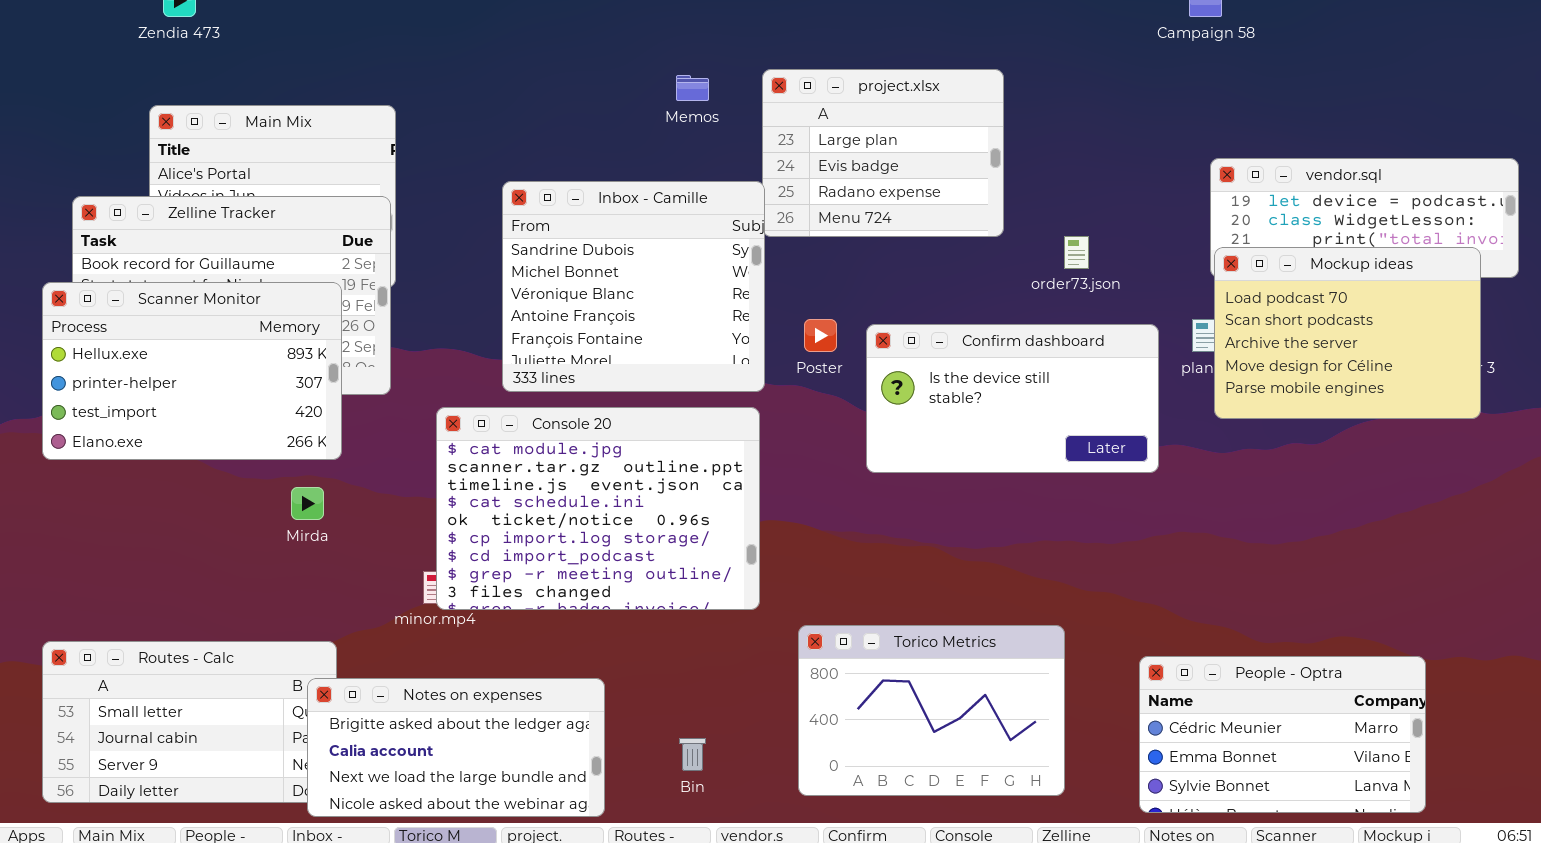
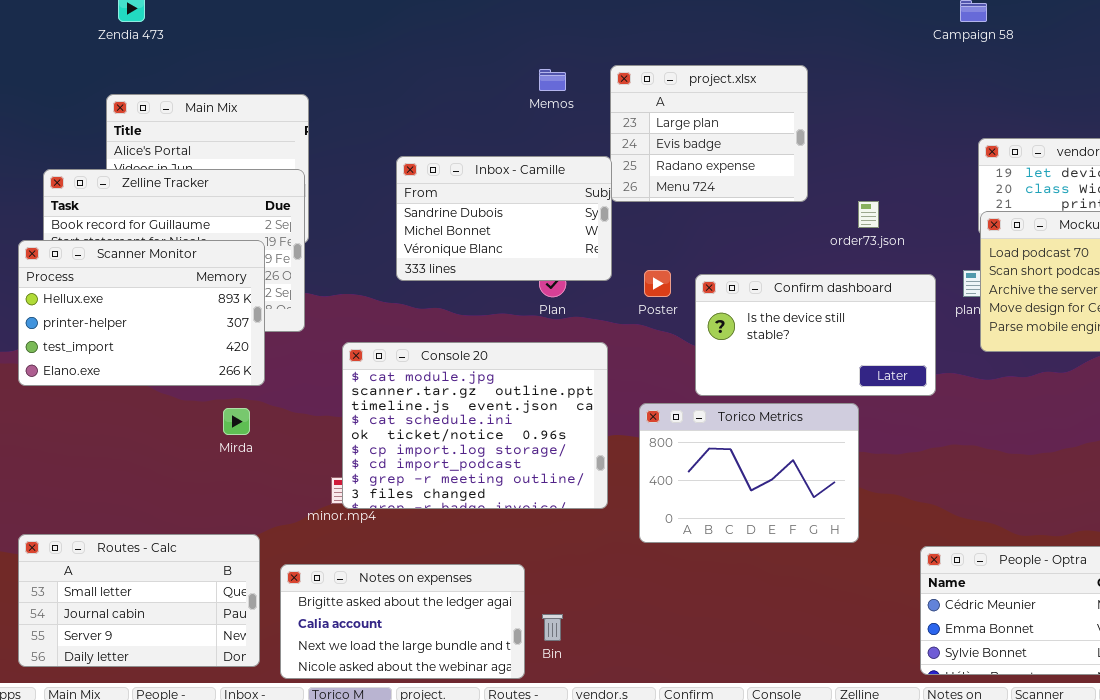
Inbox - Camille: [502,181,765,392] -> [396,156,612,281], resized
Torico Metrics: [798,625,1065,796] -> [639,403,859,543], moved
Notes on expenses: [307,678,605,817] -> [280,564,525,679], moved

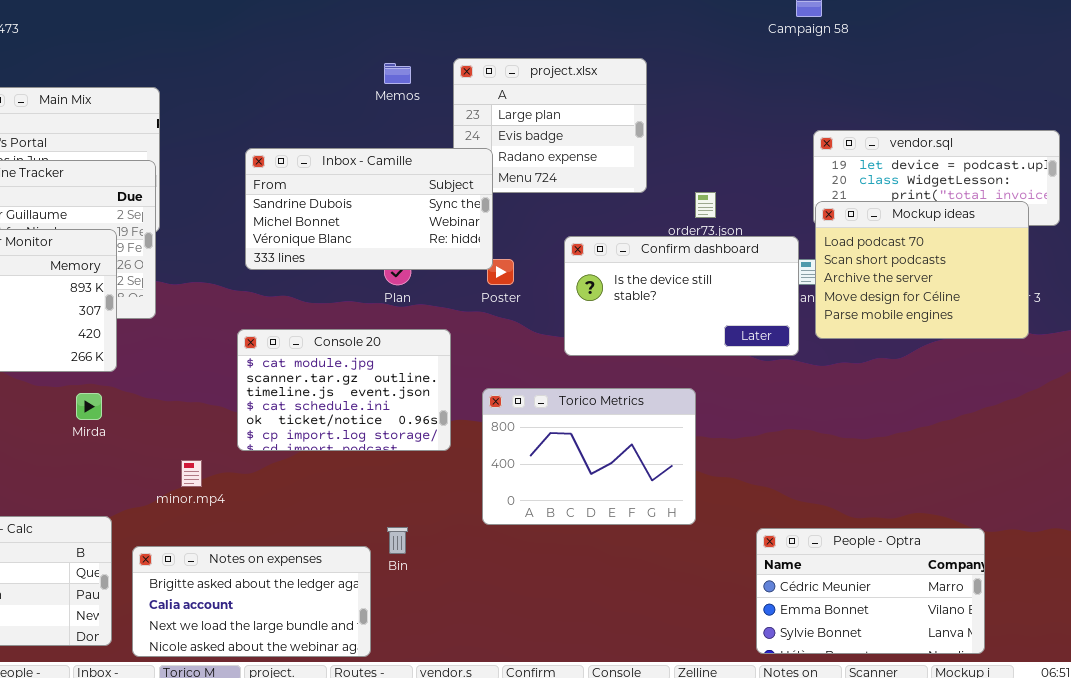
Inbox - Camille: [396,156,612,281] -> [245,148,493,270], resized
Confirm dashboard: [695,274,936,396] -> [564,236,799,356], moved
Console 20: [342,342,608,509] -> [237,329,451,451], resized
Bin: [542,614,563,641] -> [387,527,408,554], moved

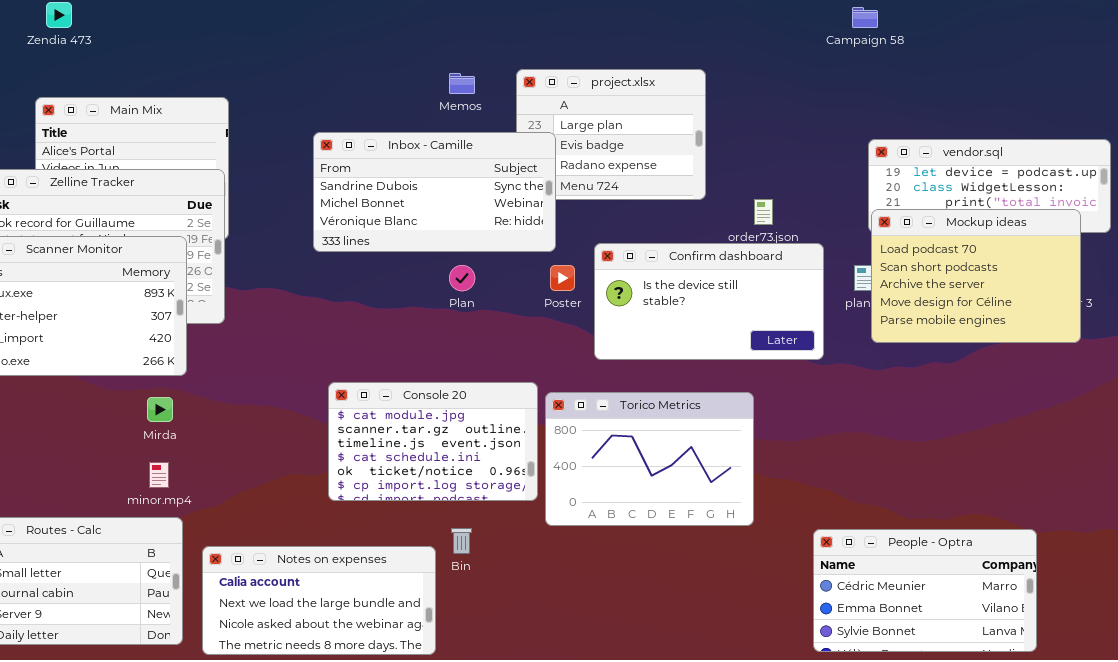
Inbox - Camille: [245,148,493,270] -> [313,132,556,252], moved
Confirm dashboard: [564,236,799,356] -> [594,243,824,360], moved
Console 20: [237,329,451,451] -> [328,382,538,501], moved
minor.mp4: [181,460,202,487] -> [149,462,169,488], moved
Notes on expenses: [132,546,371,657] -> [202,546,436,655], scrolled down 1 row

